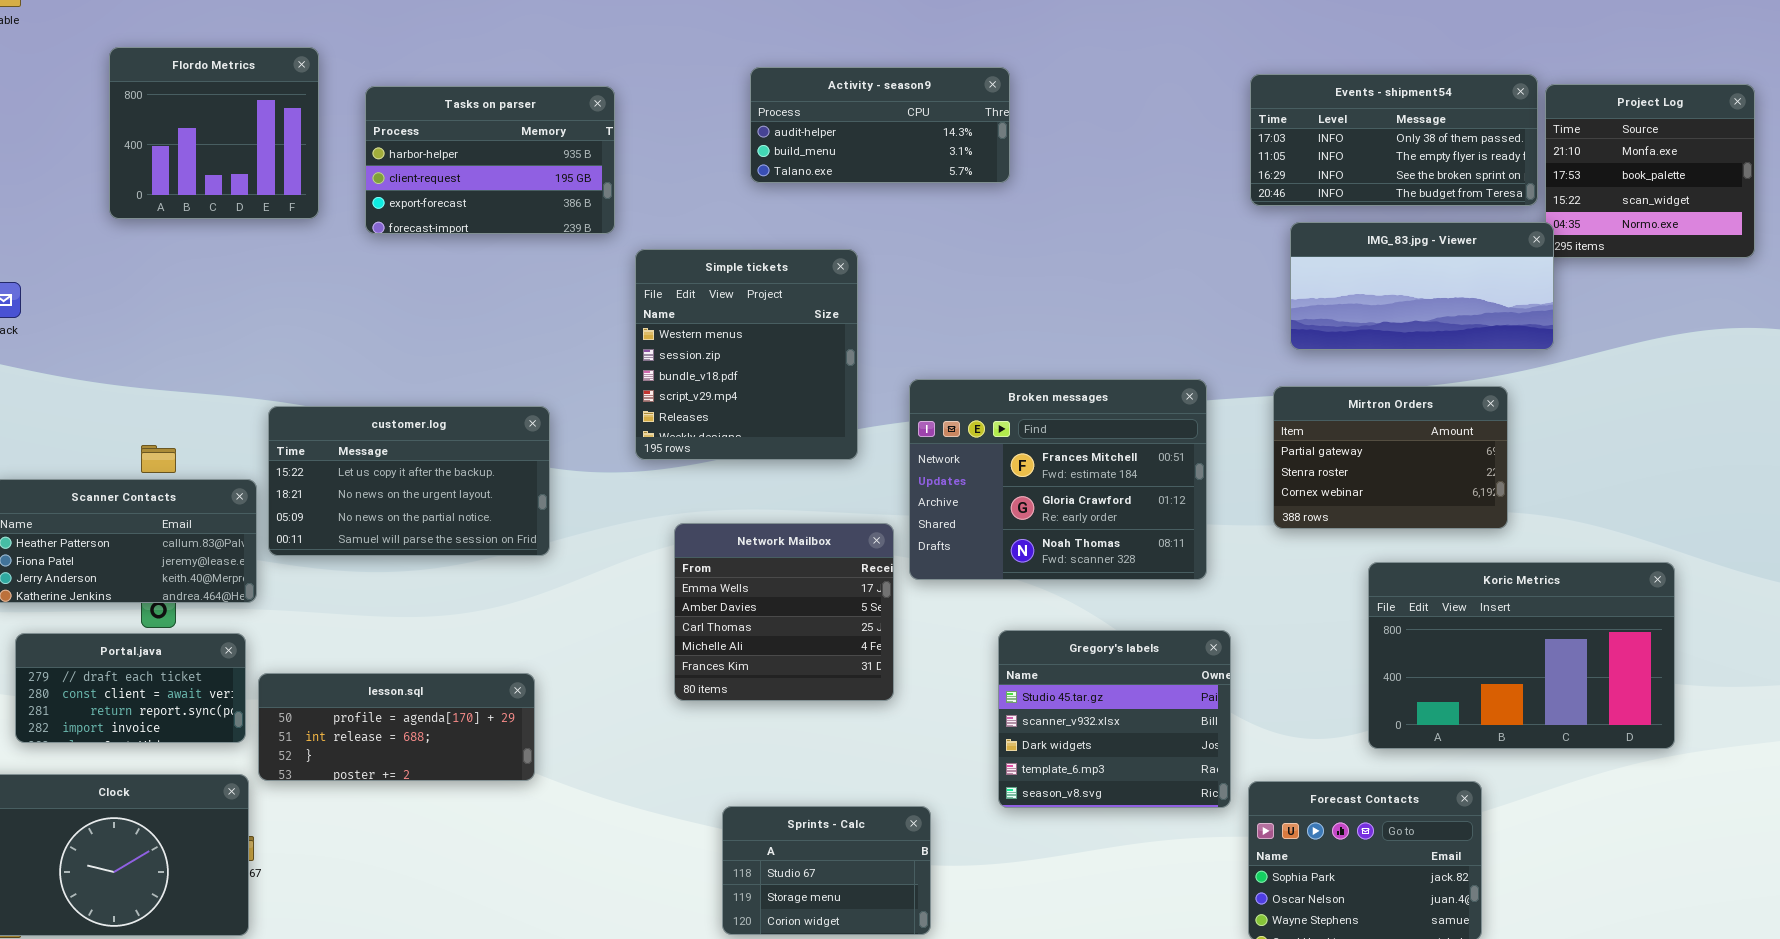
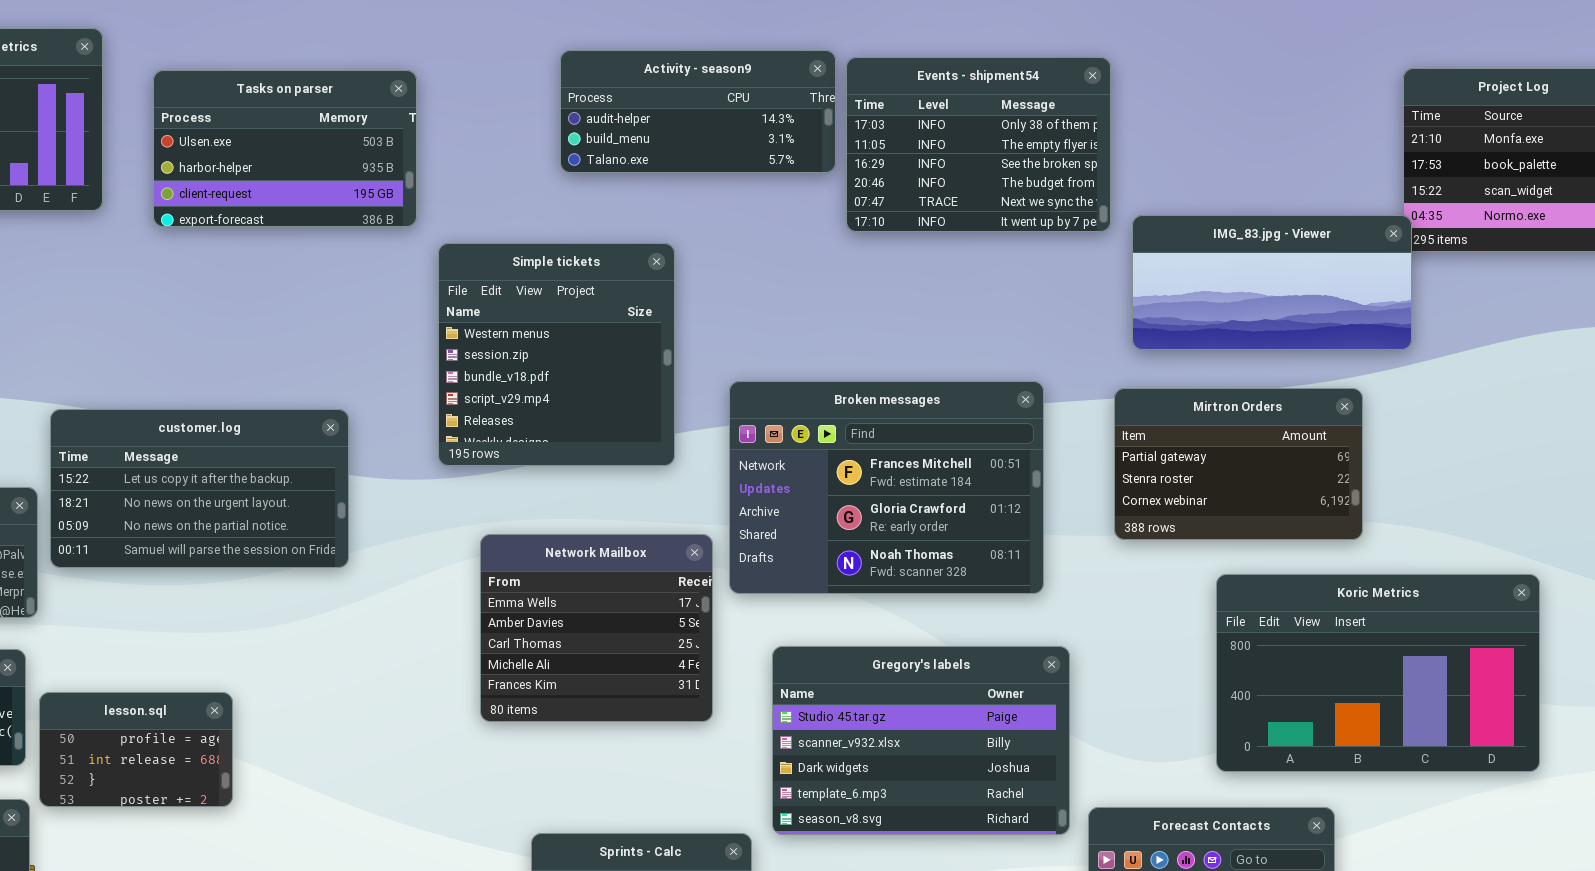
Events - shipment54: [1250,74,1538,206] -> [846,57,1111,232], moved, resized
Tasks on parser: [365,86,615,234] -> [153,70,417,227], scrolled up 1 row
Gregory's labels: [998,630,1231,808] -> [772,646,1070,835], resized
lesson.sql: [258,673,535,781] -> [39,692,233,807], resized

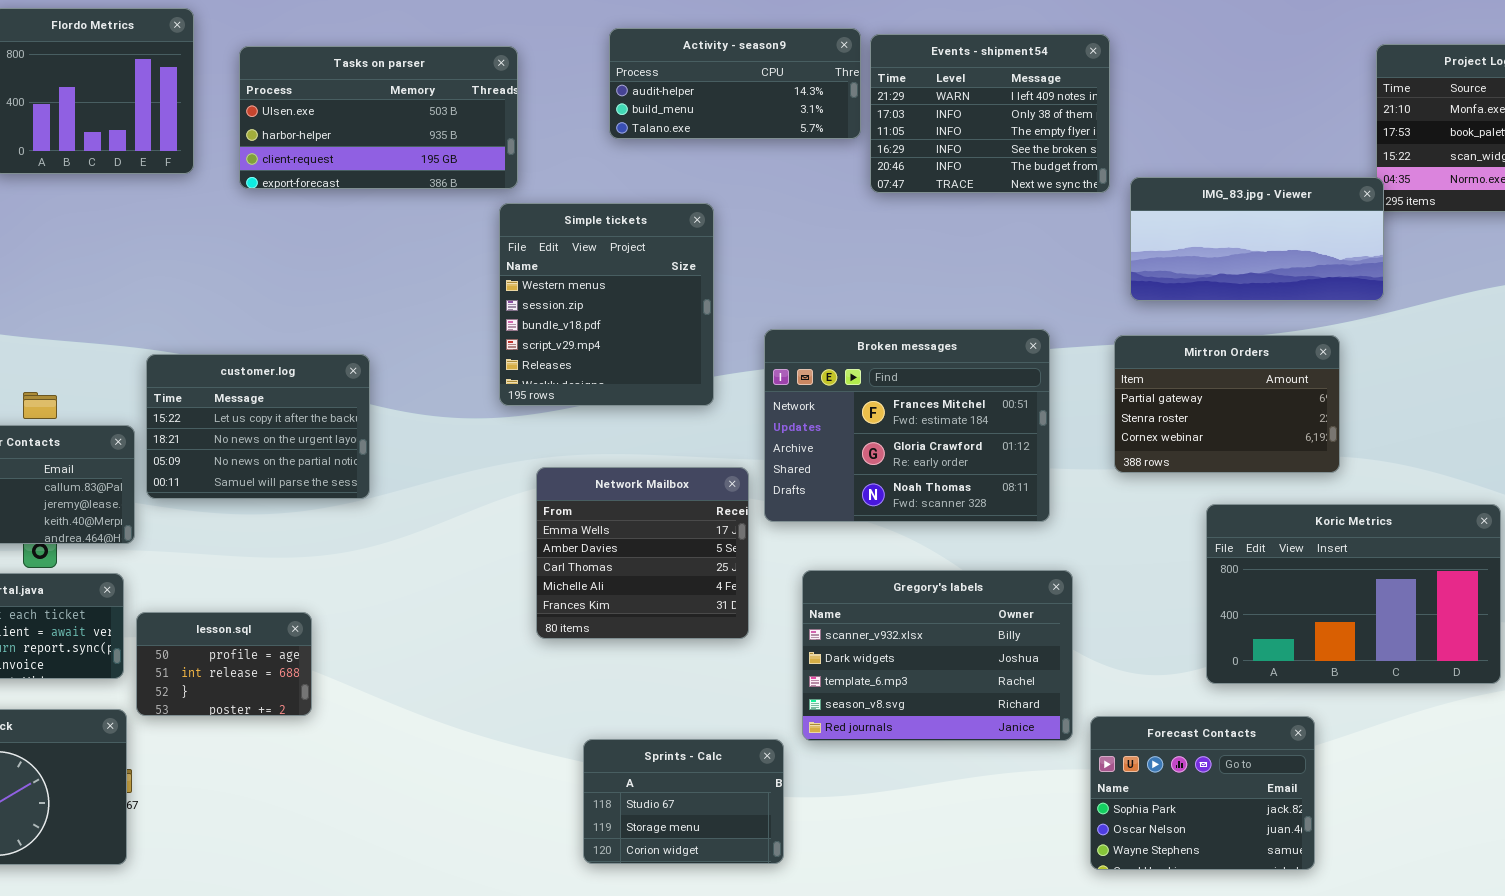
Events - shipment54: [846,57,1111,232] -> [870,34,1110,193], scrolled up 1 row
Tasks on parser: [153,70,417,227] -> [239,46,518,189], resized
customer.log: [50,409,349,568] -> [146,354,370,499], resized
Gregory's labels: [772,646,1070,835] -> [802,570,1073,741], scrolled down 1 row

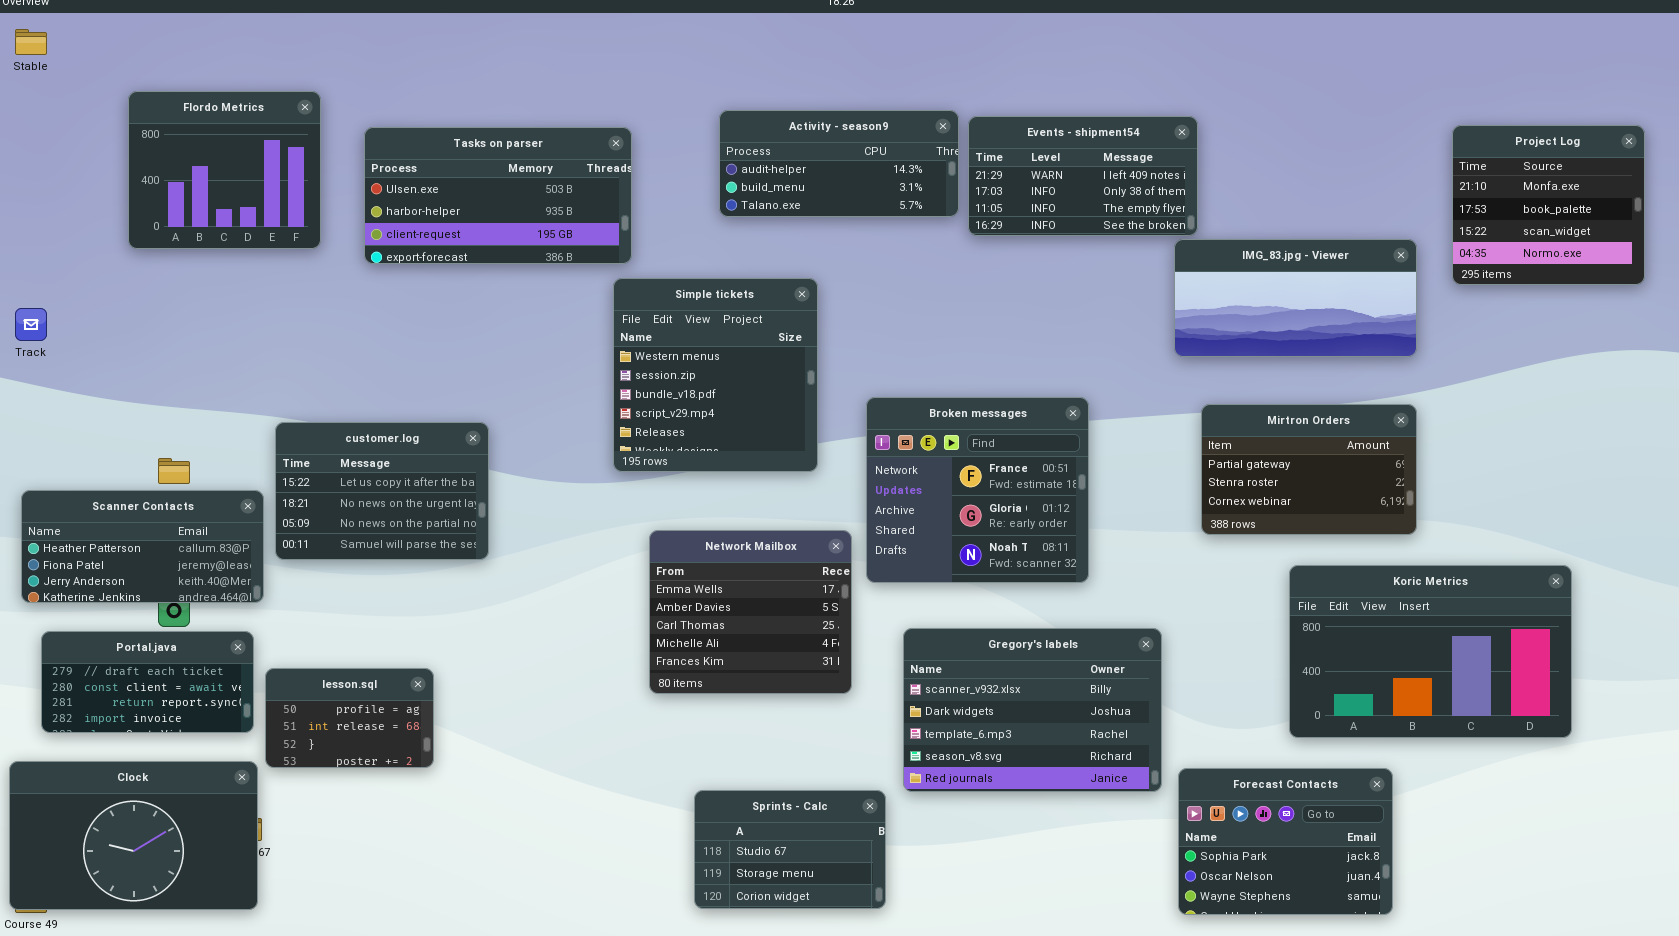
Events - shipment54: [870,34,1110,193] -> [968,116,1198,236], resized
IMG_83.jpg - Viewer: [1130,177,1384,301] -> [1174,239,1417,357], moved
Broken messages: [764,329,1050,522] -> [866,397,1089,583], resized

